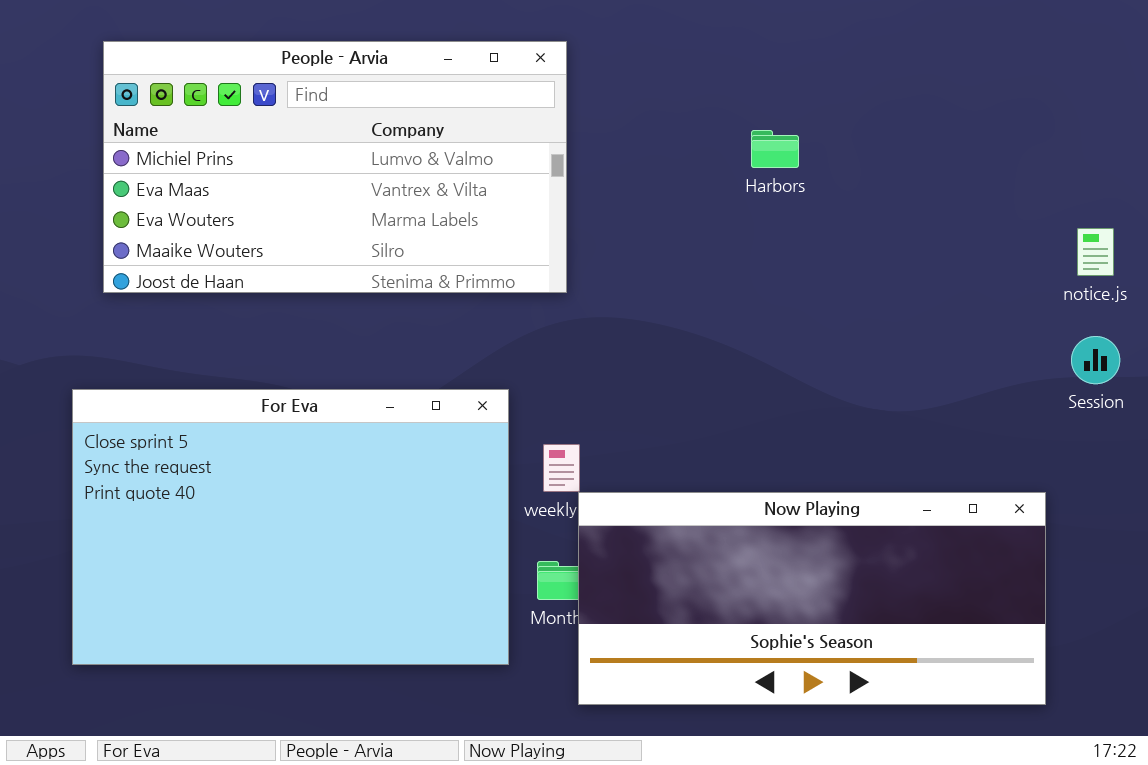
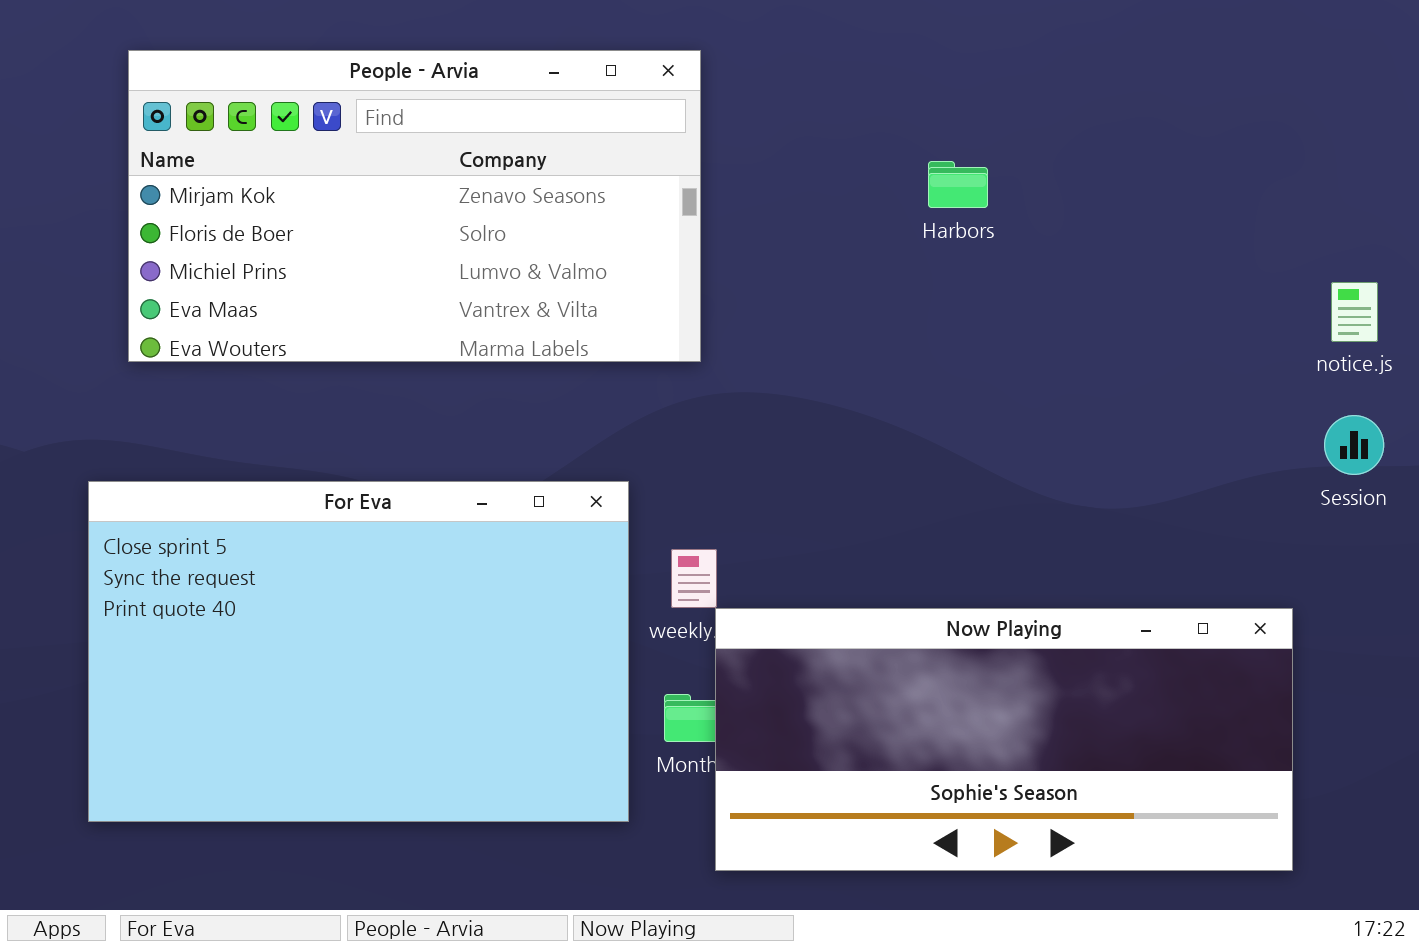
People - Arvia: [103,41,567,293] -> [128,50,701,362], scrolled up 2 rows

